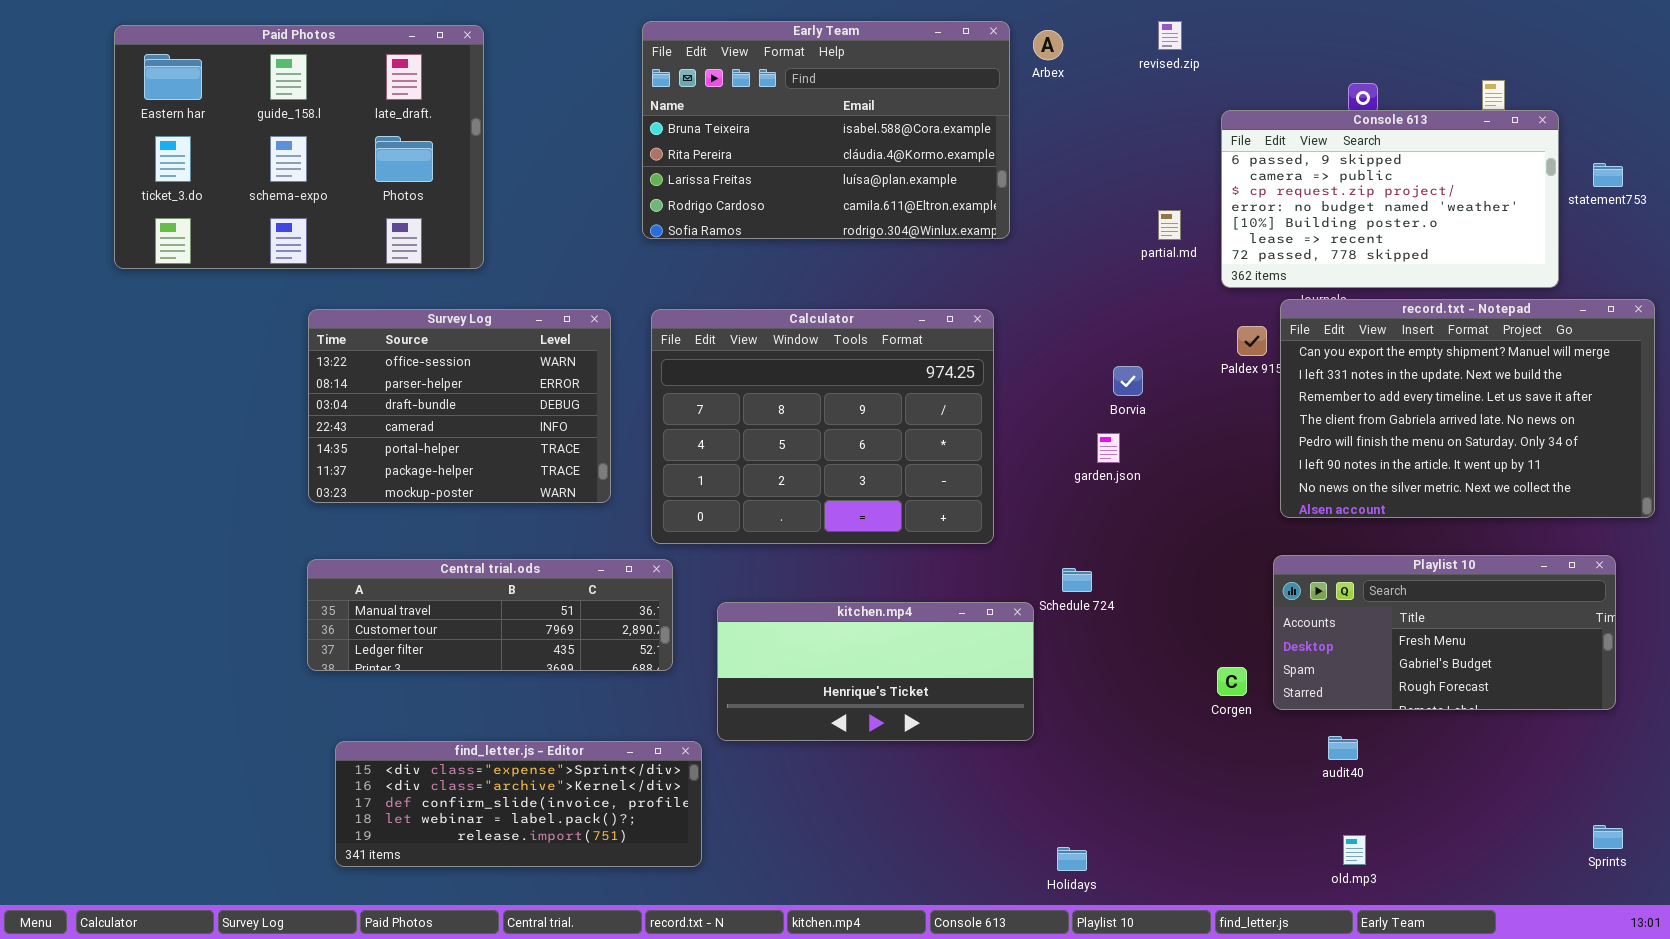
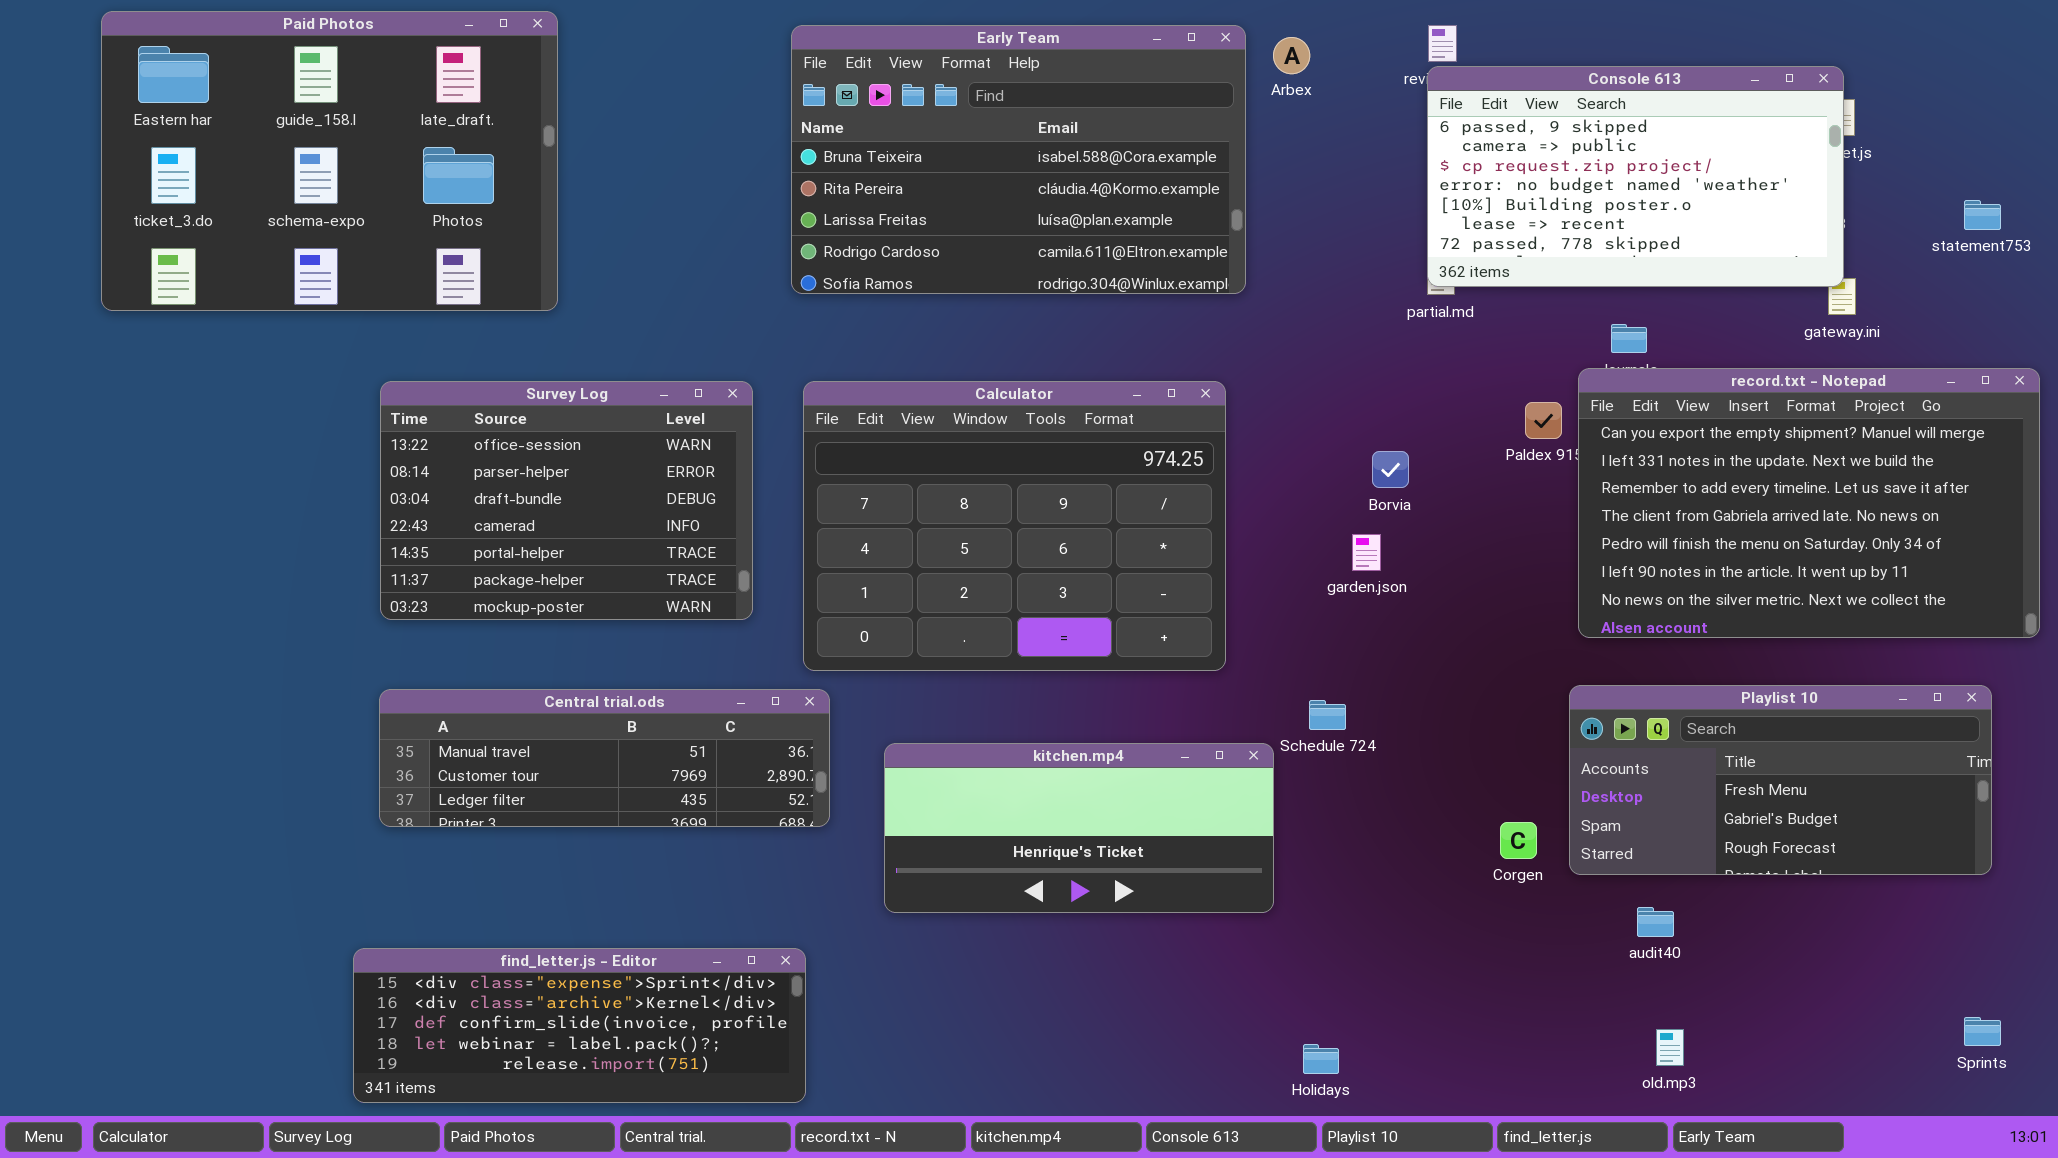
Paid Photos: [114,25,484,269] -> [101,11,558,311], moved
Console 613: [1221,110,1559,288] -> [1427,66,1844,287], moved
find_letter.js - Editor: [335,741,702,867] -> [353,948,806,1103], moved

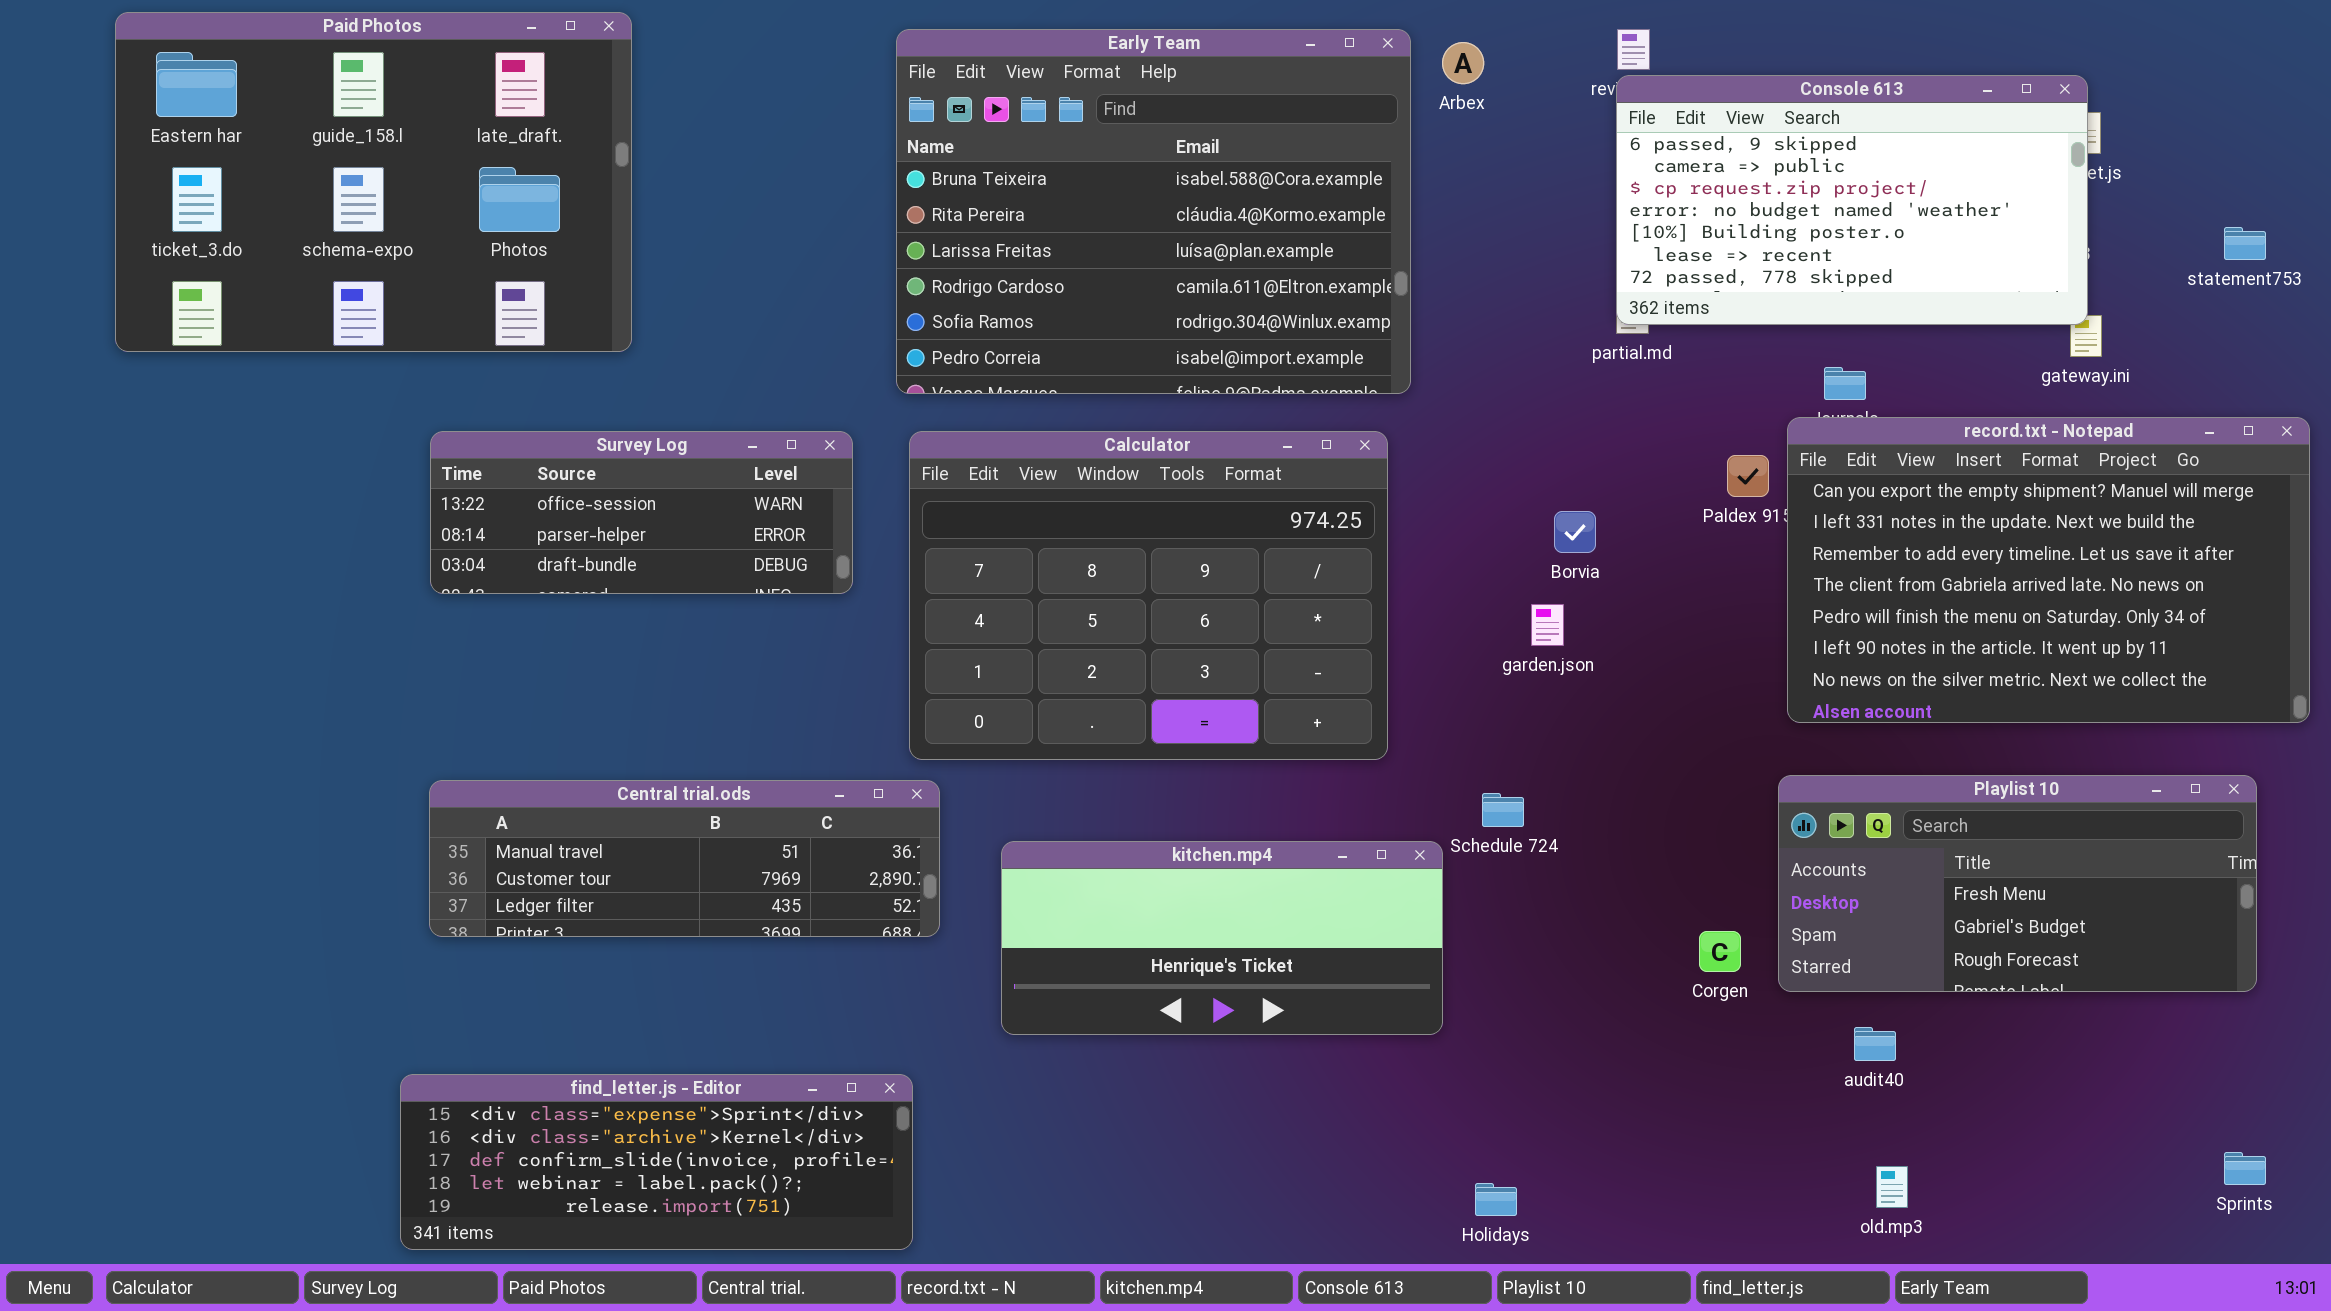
Early Team: [791,25,1246,294] -> [896,29,1411,394], resized
Survey Log: [380,381,753,620] -> [430,431,853,594], resized

